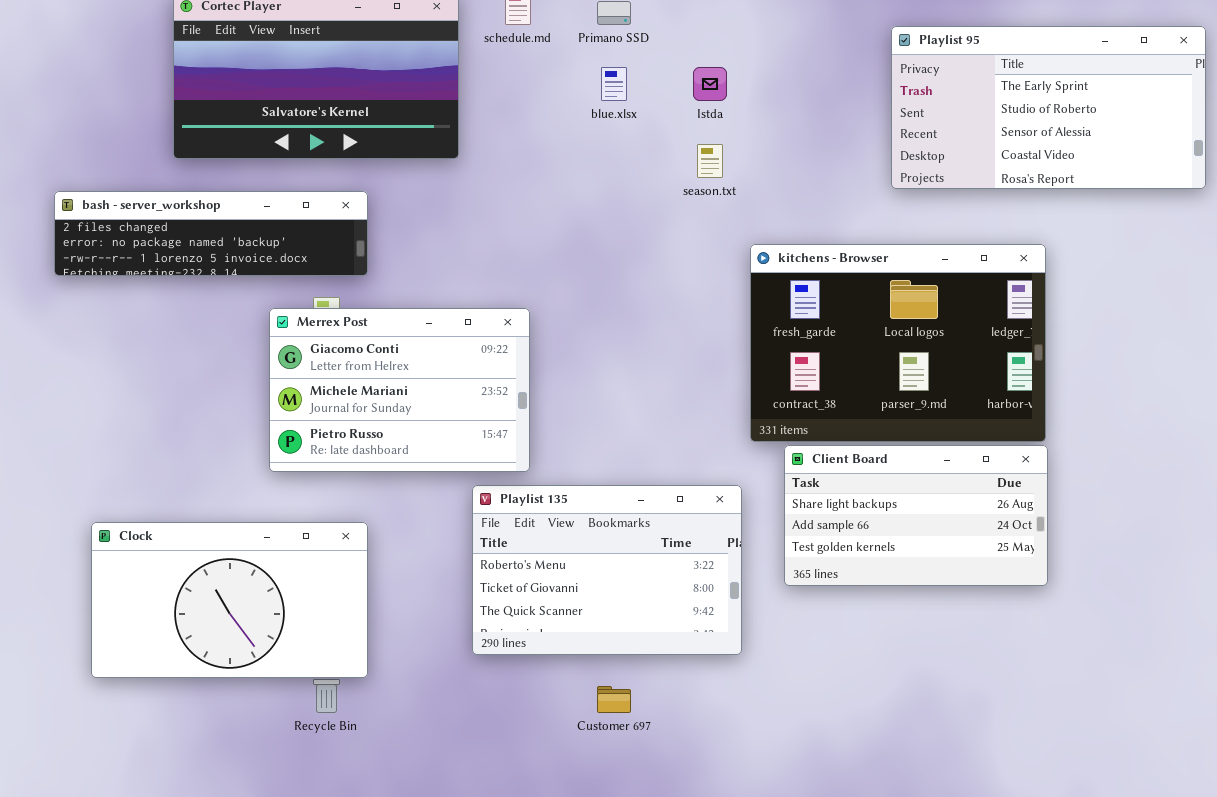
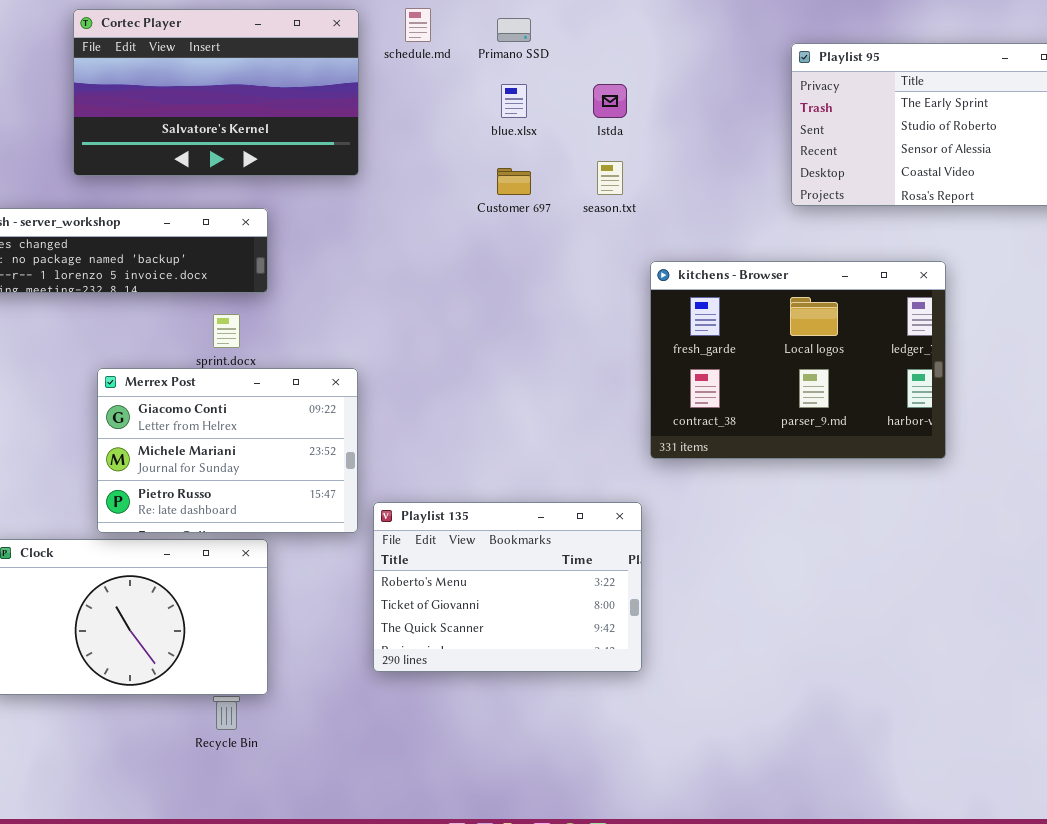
Merrex Post: [269,308,530,472] -> [97,368,358,533], moved
Client Board: [784,445,1048,586] -> none, closed
Customer 697: [597,686,631,713] -> [497,168,531,195], moved

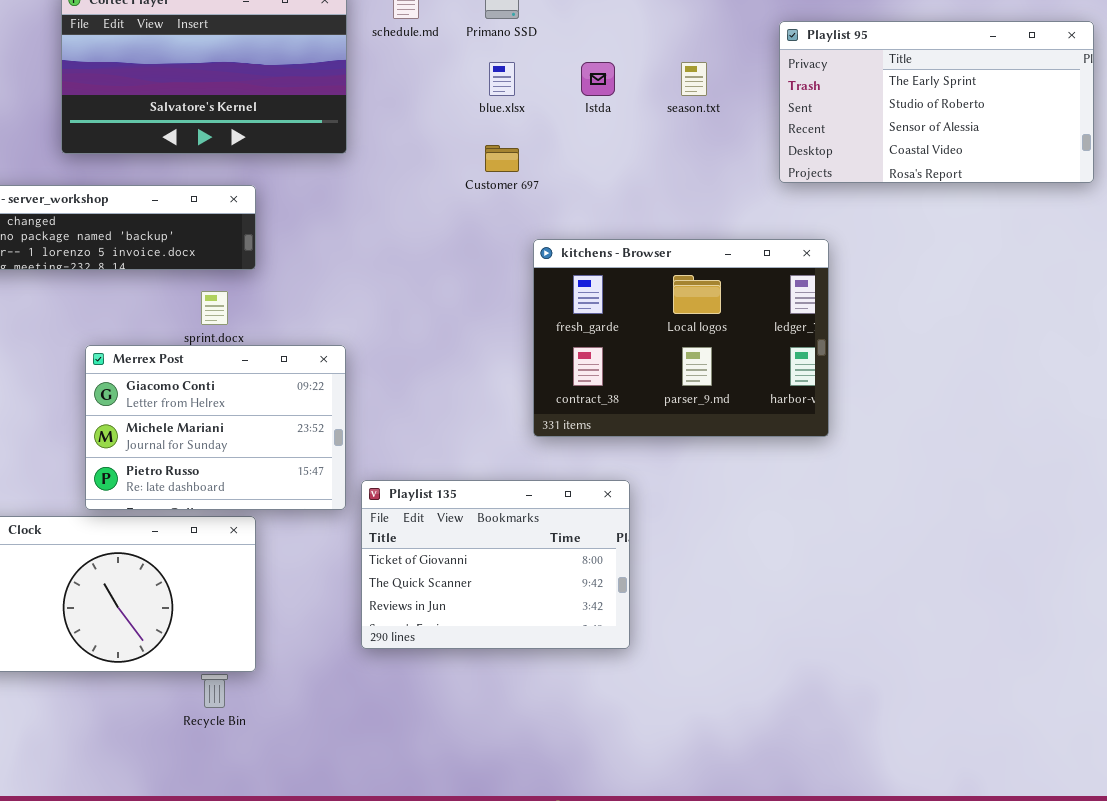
season.txt: [597,161,623,195] -> [681,62,707,96], moved
kitchens - Browser: [650,261,946,459] -> [533,239,829,437], moved
Playlist 135: [373,502,642,672] -> [361,480,630,649], scrolled down 1 row

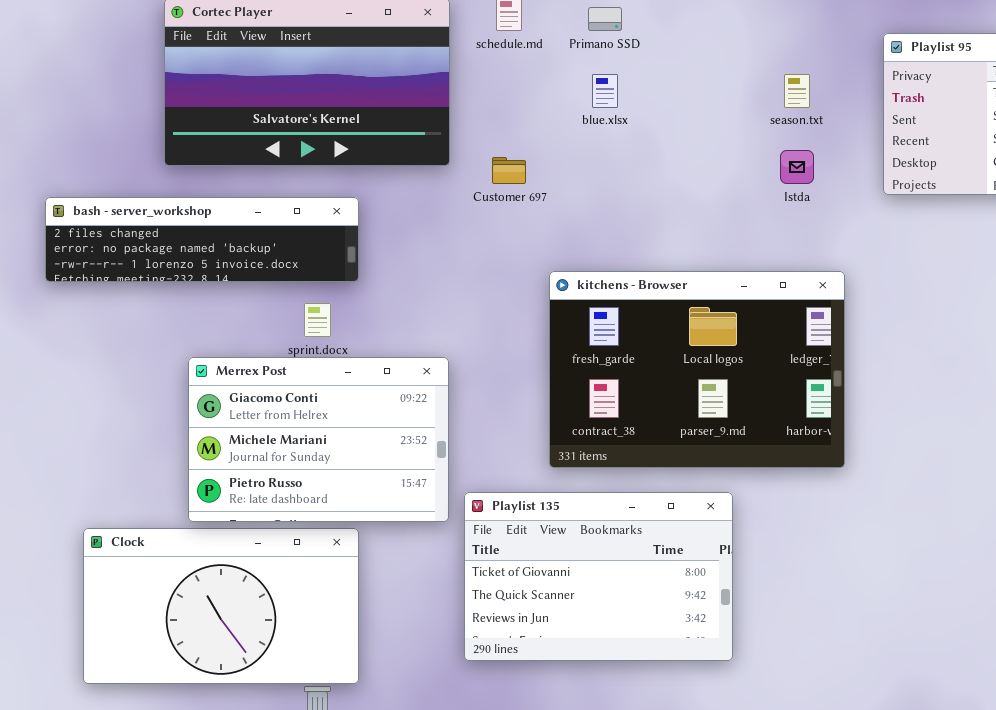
Istda: [581,62,615,96] -> [780,150,814,184], moved
Customer 697: [485,145,519,172] -> [492,157,526,184], moved
kitchens - Browser: [533,239,829,437] -> [549,271,845,468], moved

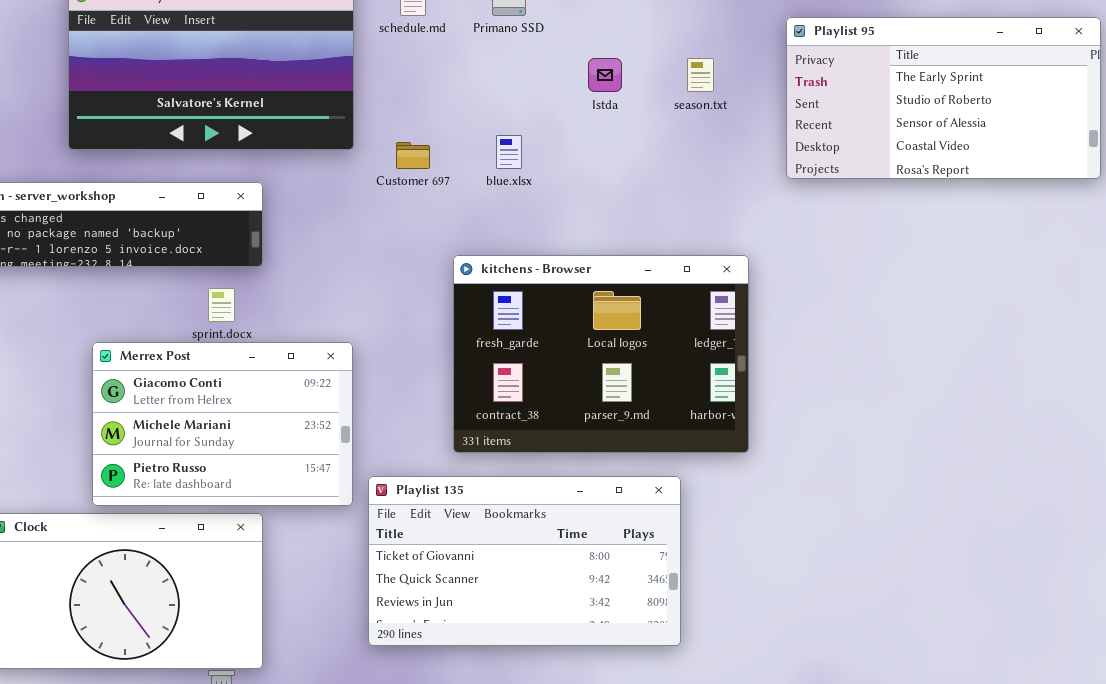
blue.xlsx: [592,74,618,108] -> [496,135,522,169], moved
Istda: [780,150,814,184] -> [588,58,622,92], moved
Playlist 135: [464,492,733,661] -> [368,476,681,646], resized

